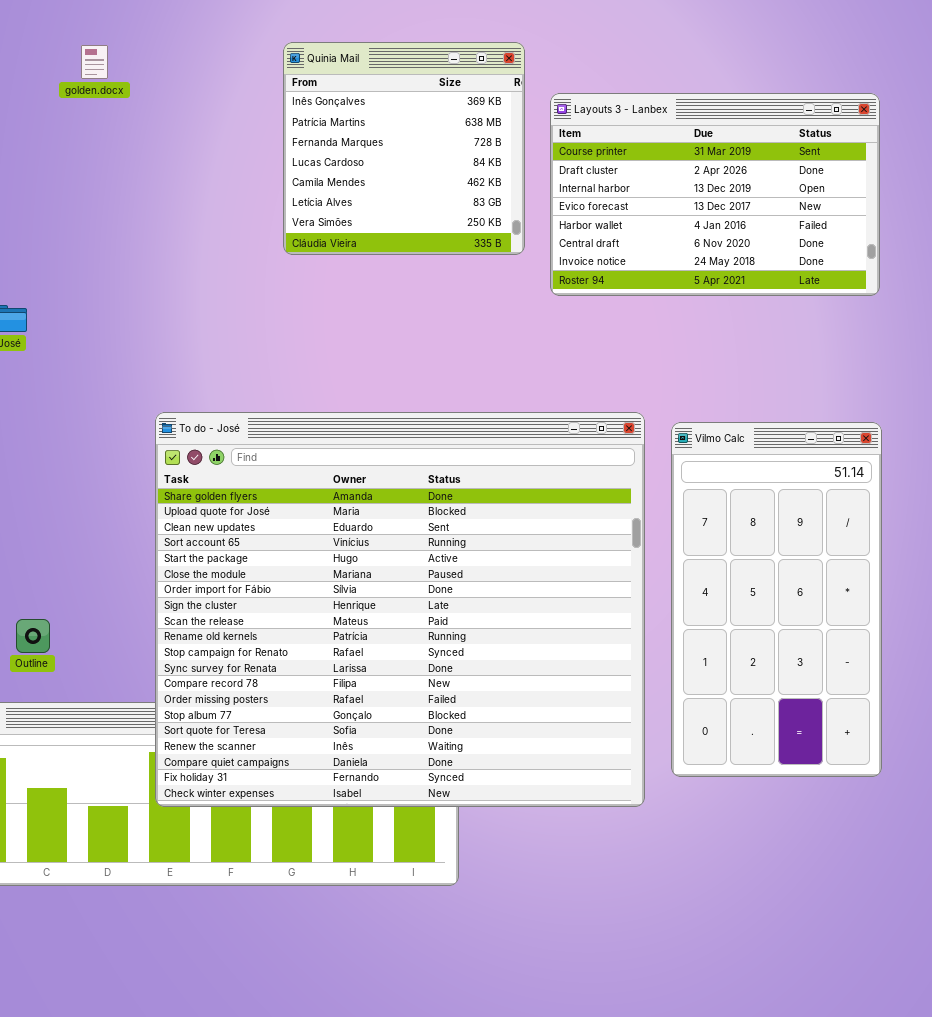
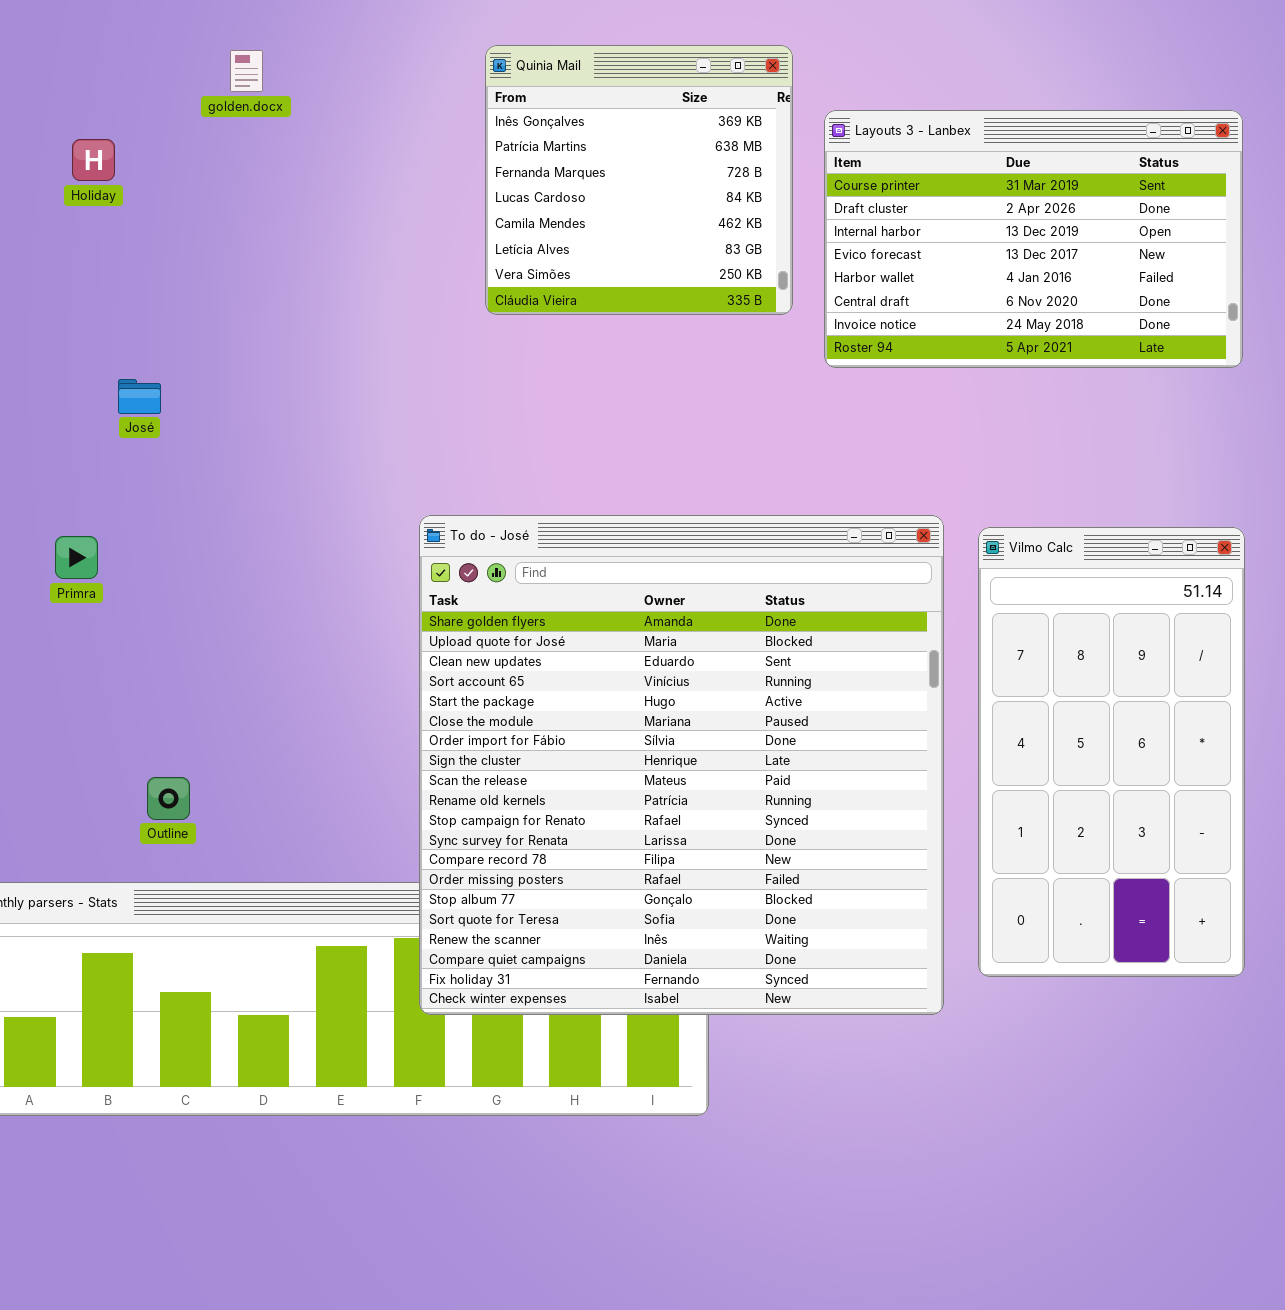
To do - José: [155,412,645,807] -> [419,515,944,1015], resized

